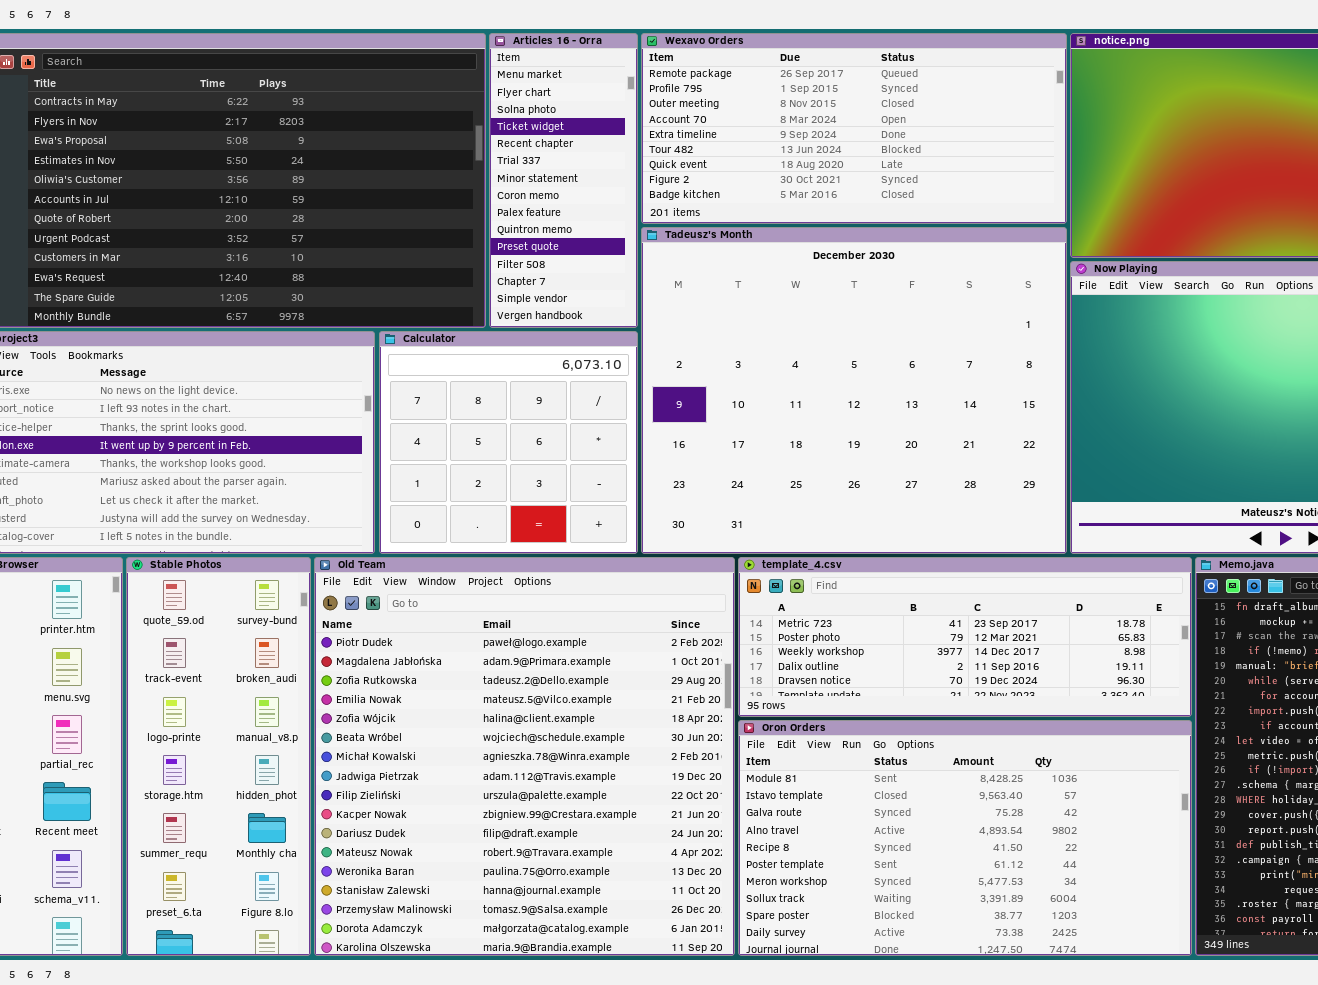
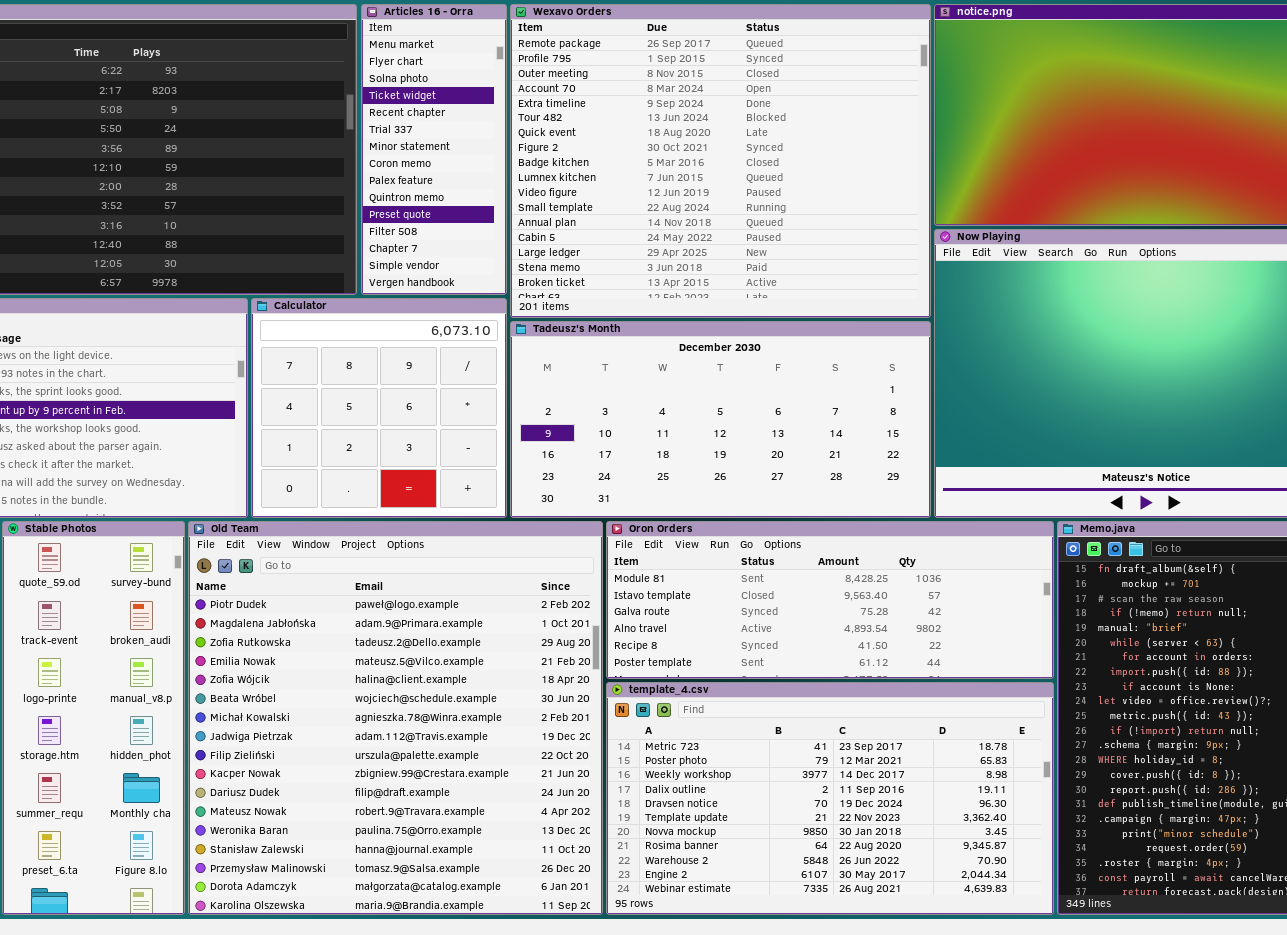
Wexavo Orders: [641,33,1067,224] -> [510,4,931,318], resized
Tadeusz's Month: [641,227,1067,554] -> [510,321,931,518], resized
template_4.csv: [738,557,1192,717] -> [606,682,1054,915], moved, resized
Oron Orders: [738,720,1192,956] -> [606,521,1054,679], moved, resized

